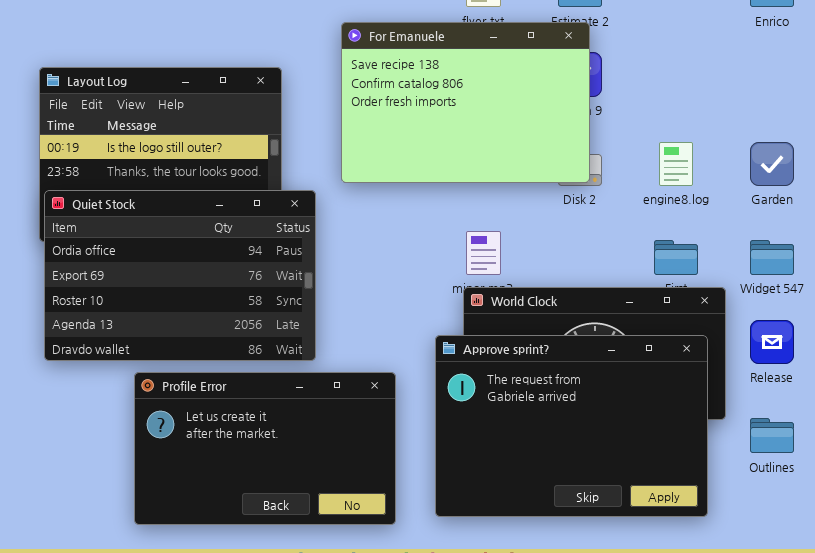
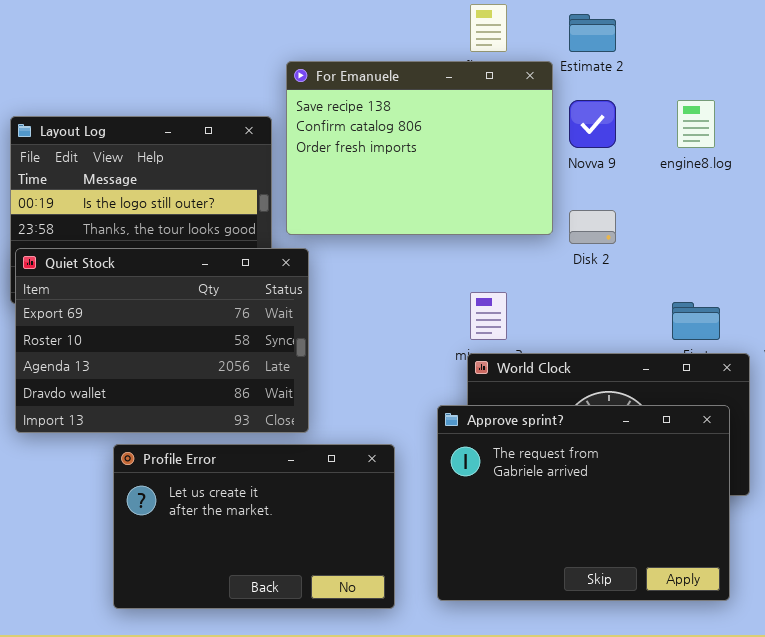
For Emanuele: [341,22,590,183] -> [286,61,553,235], moved
engine8.log: [659,142,693,186] -> [677,100,715,148], moved
Quiet Stock: [44,190,316,361] -> [15,248,309,433], scrolled down 1 row

